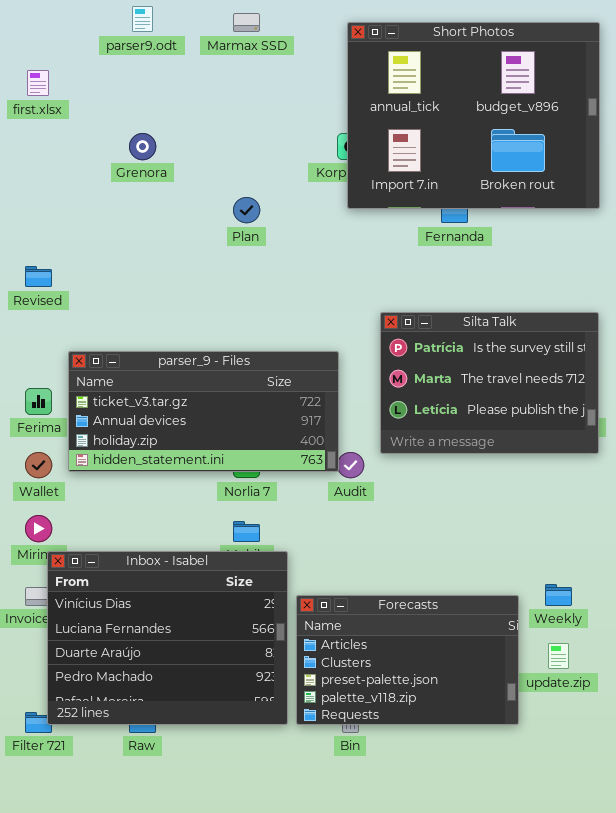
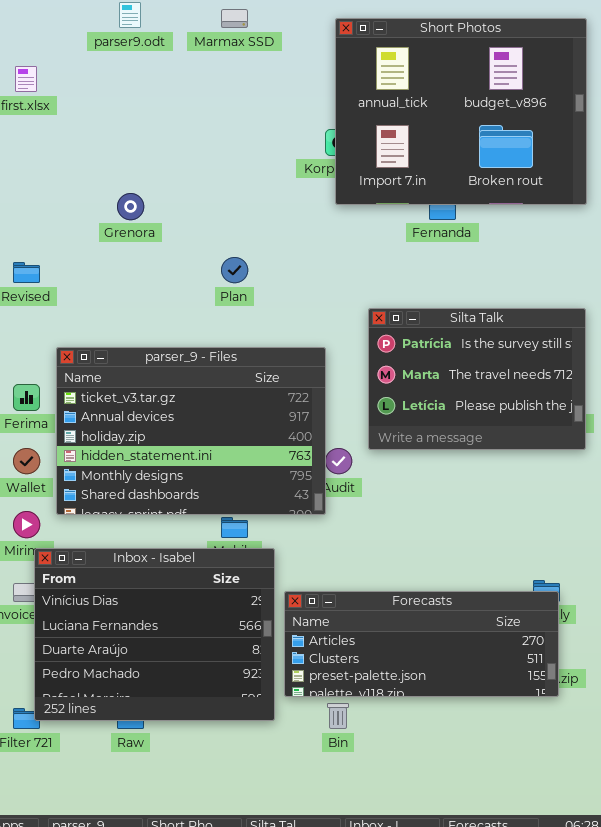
Grenora: [129,133,156,160] -> [117,193,144,220], moved
Plan: [233,197,260,223] -> [221,257,248,283], moved
parser_9 - Files: [68,351,339,472] -> [56,347,326,515], resized
Forecasts: [296,595,519,725] -> [284,591,559,697], resized

